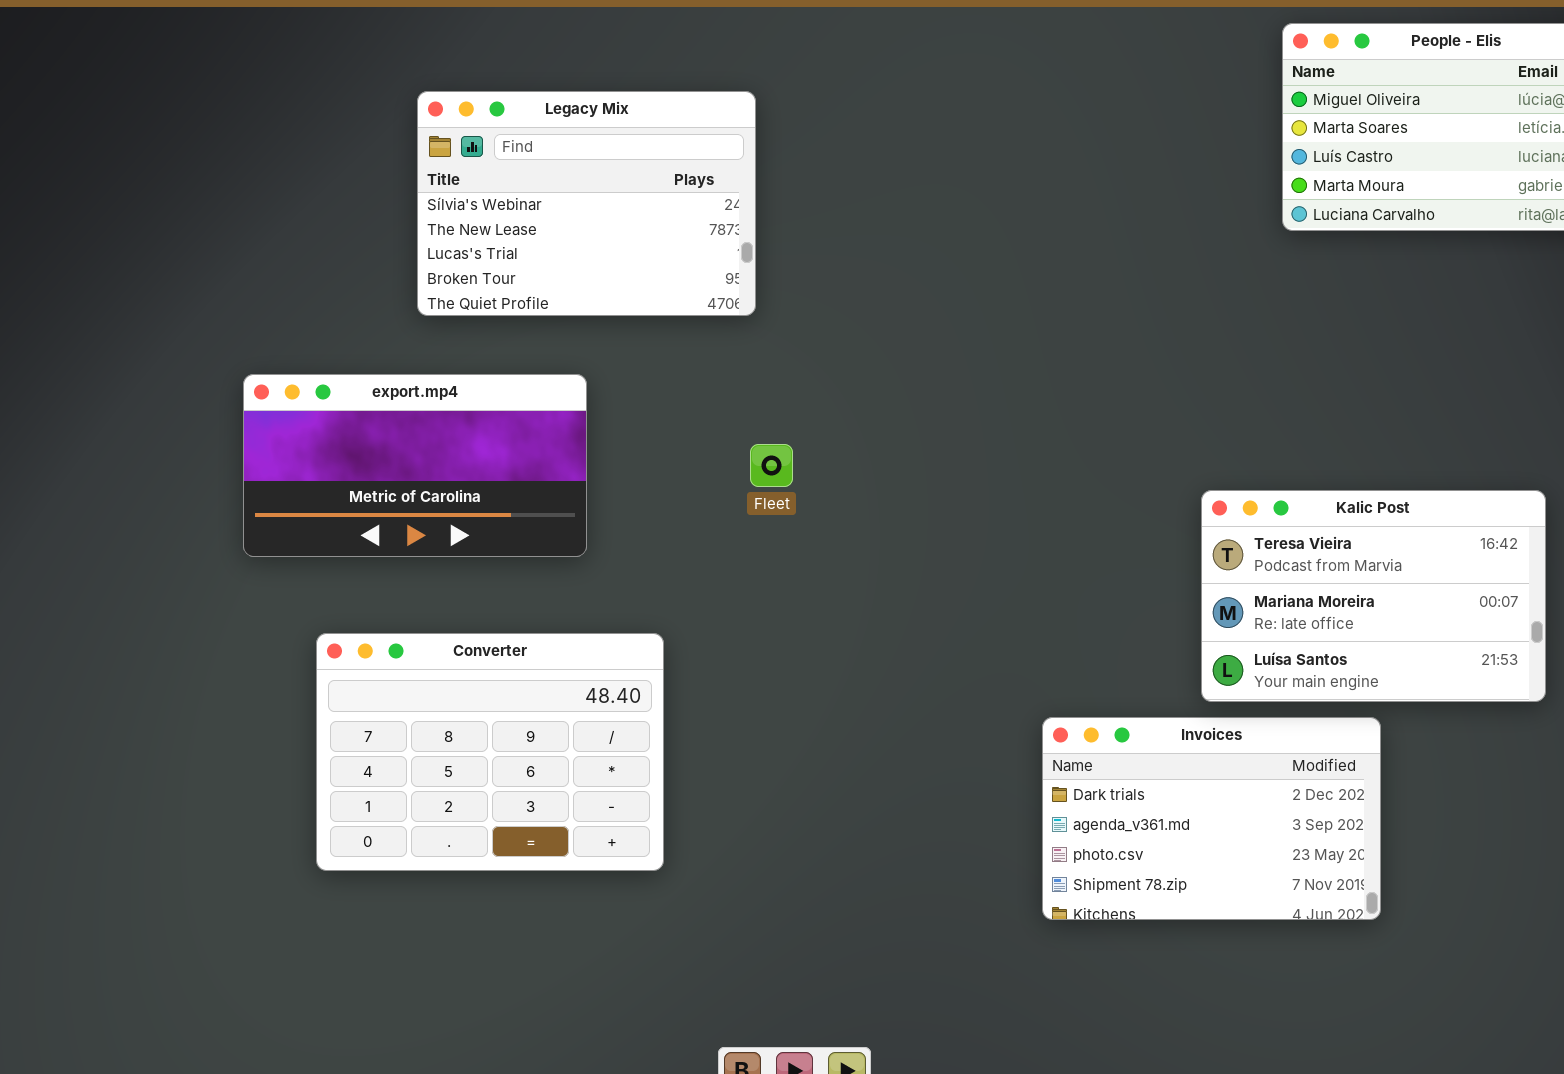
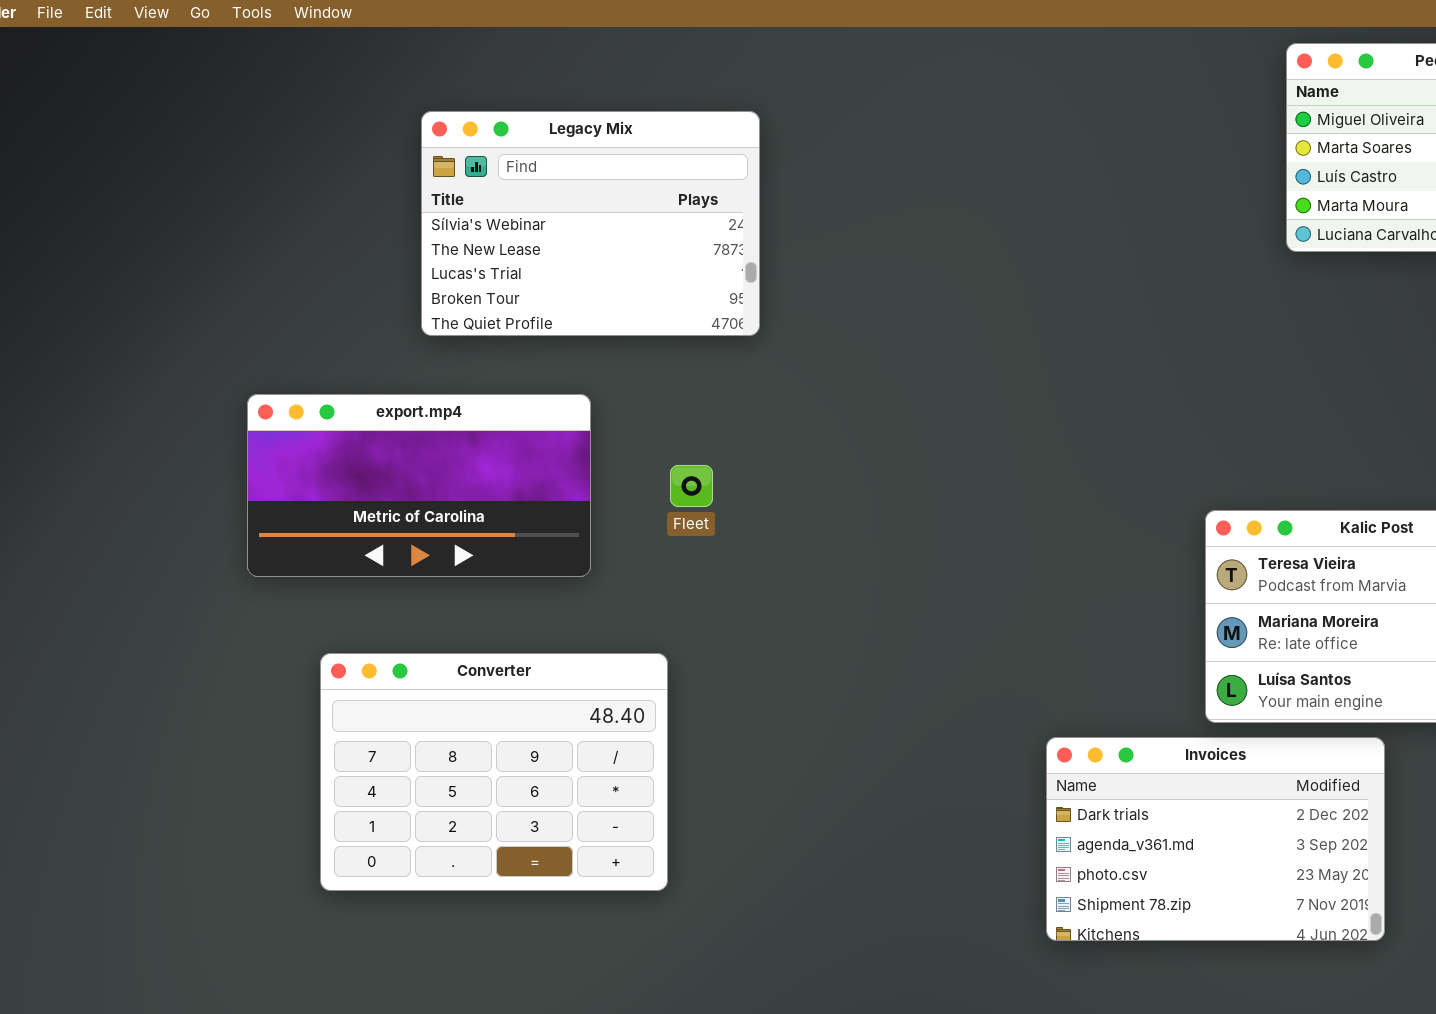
Fleet: [750,444,793,487] -> [670,465,713,507], moved

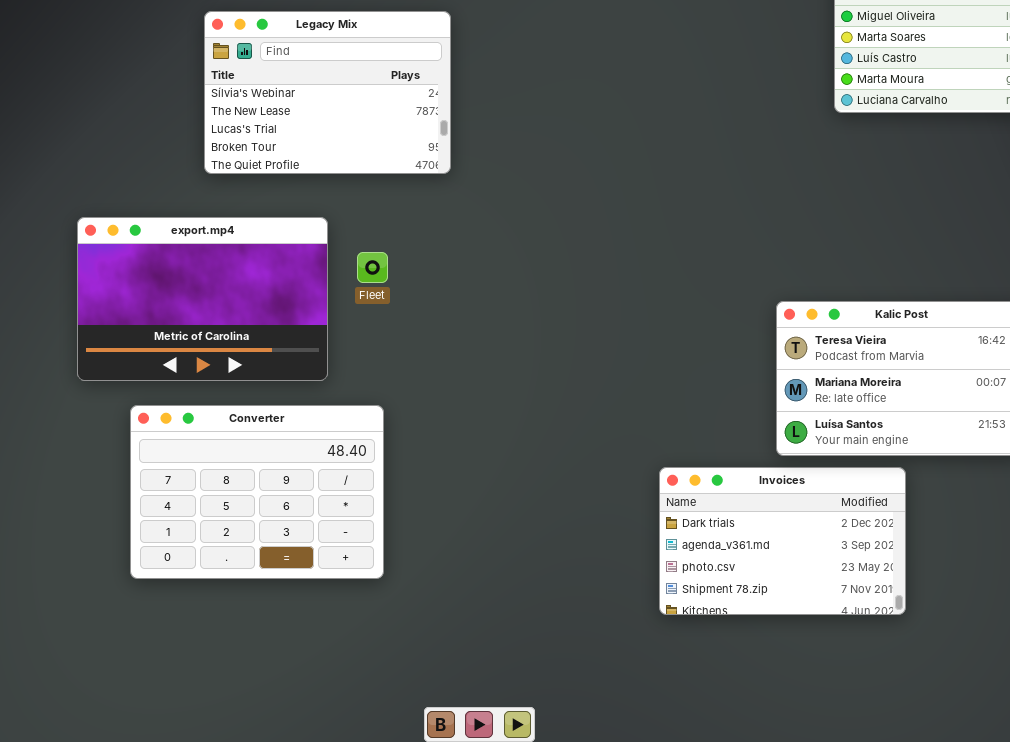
export.mp4: [247,394,591,577] -> [77,217,328,381], resized
Fleet: [670,465,713,507] -> [357,252,388,283], moved

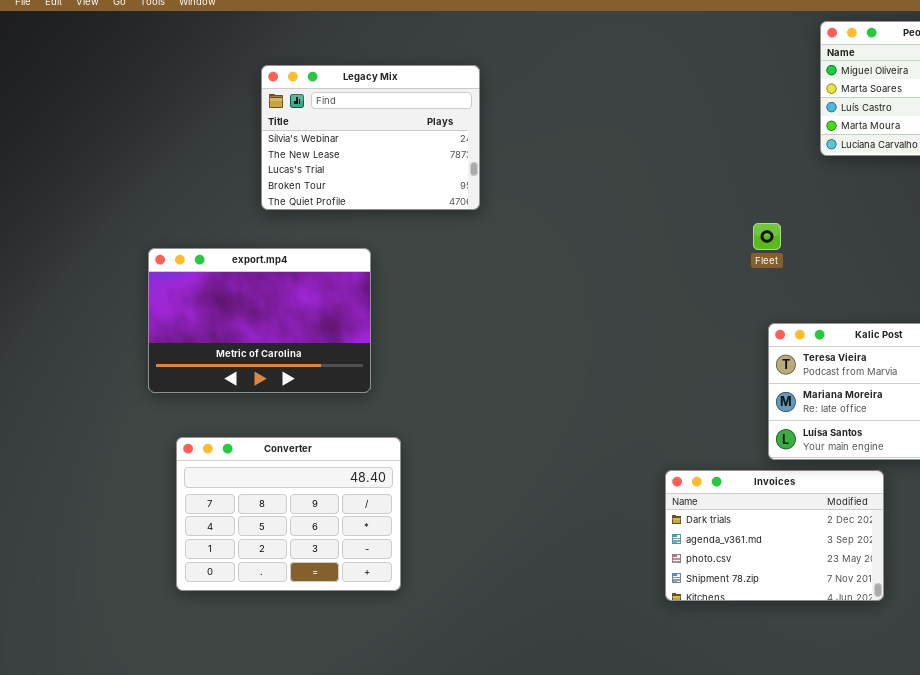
Fleet: [357,252,388,283] -> [753,223,781,250], moved
Converter: [130,405,384,579] -> [176,437,401,591], moved

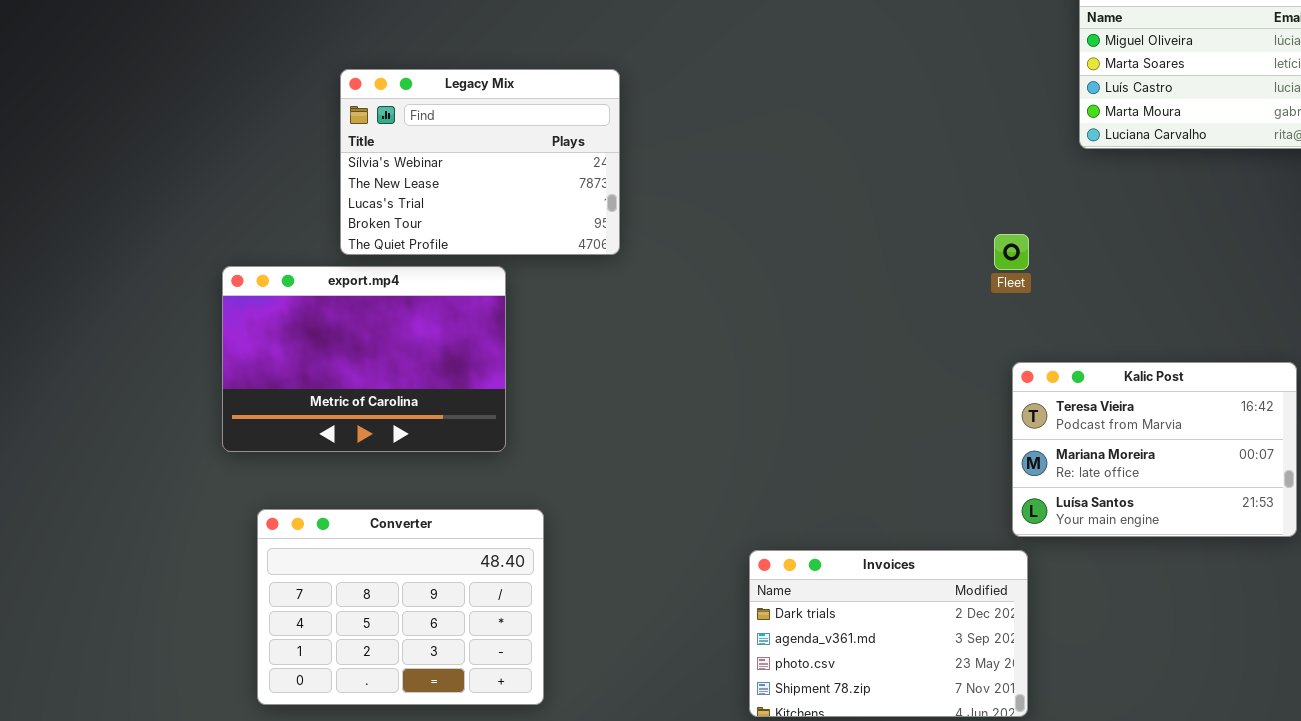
Legacy Mix: [261,65,480,210] -> [340,69,620,255], moved
Invoices: [665,470,884,601] -> [749,550,1028,717], moved

